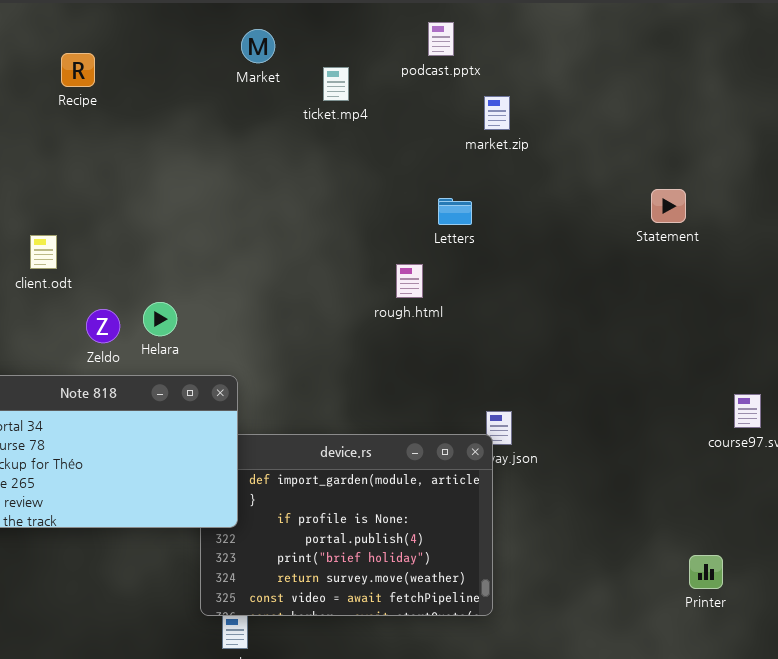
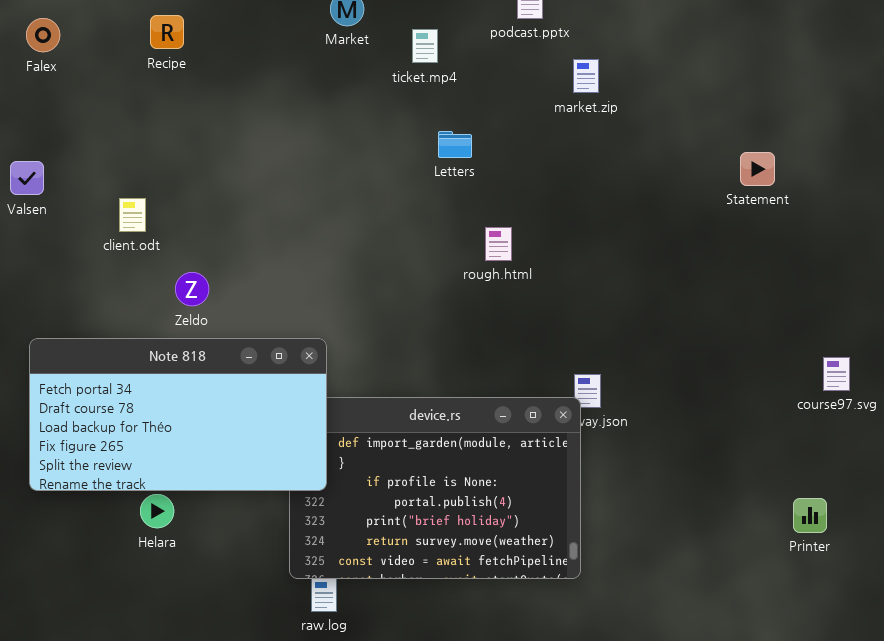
Letters: [438,198,472,225] -> [438,131,472,158], moved
Helara: [143,302,177,336] -> [140,494,174,528], moved
Printer: [689,555,723,589] -> [793,498,827,533], moved

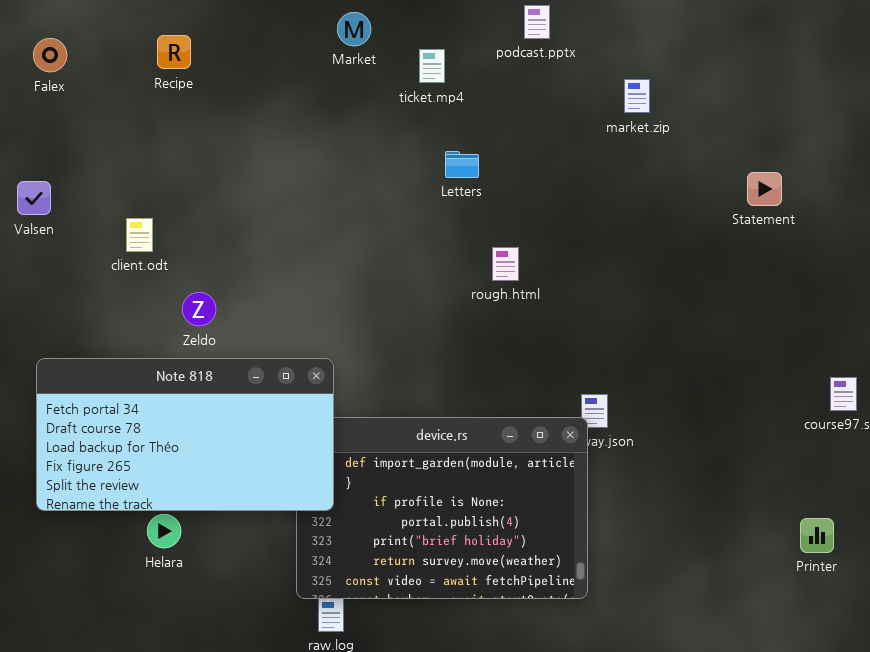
market.zip: [573,59,599,93] -> [624,79,650,113], moved

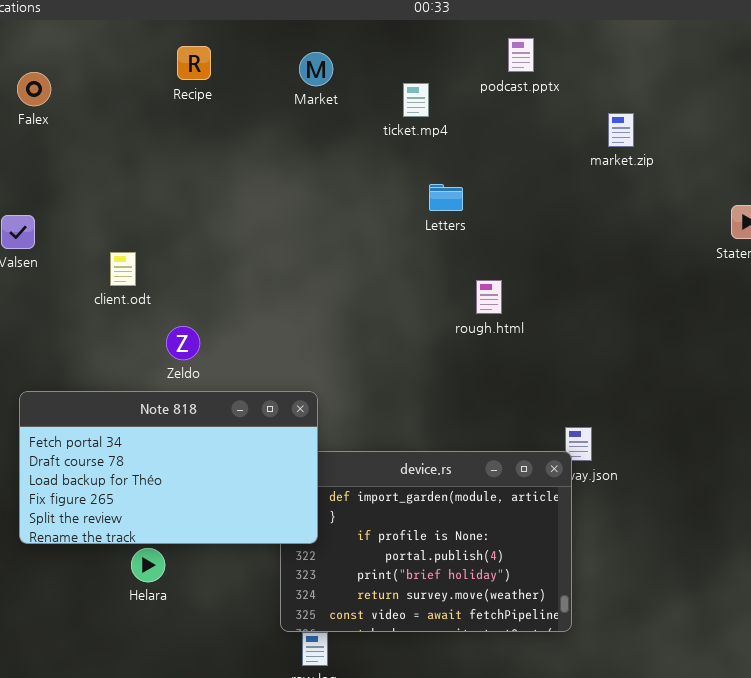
Market: [337,12,371,46] -> [299,52,333,86], moved
Recipe: [157,35,191,69] -> [177,46,211,80], moved

